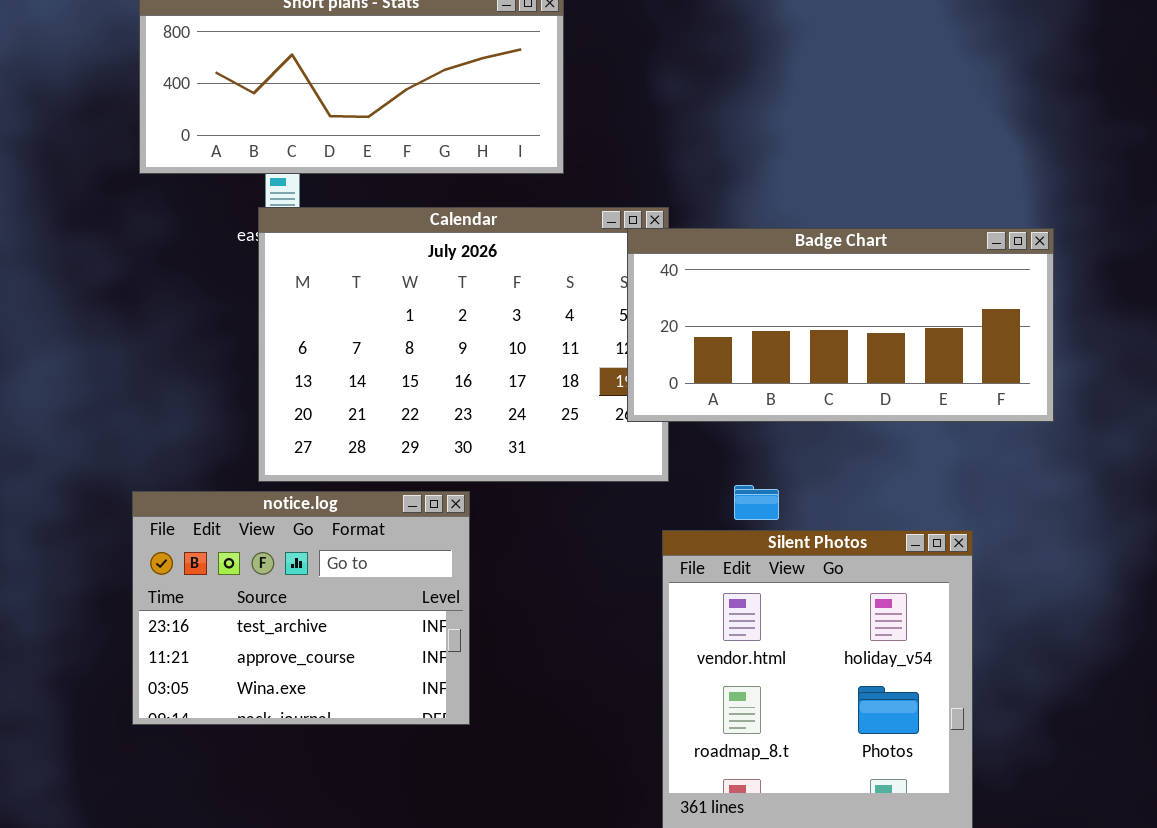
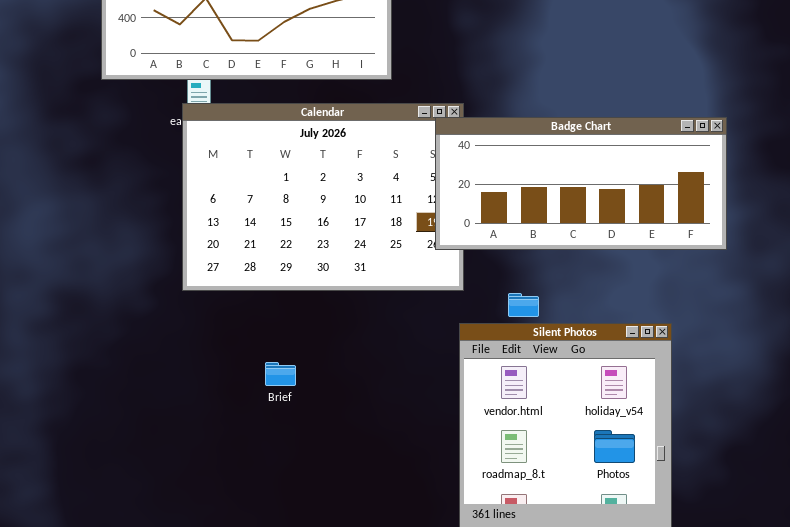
notice.log: [132,491,470,725] -> none, closed

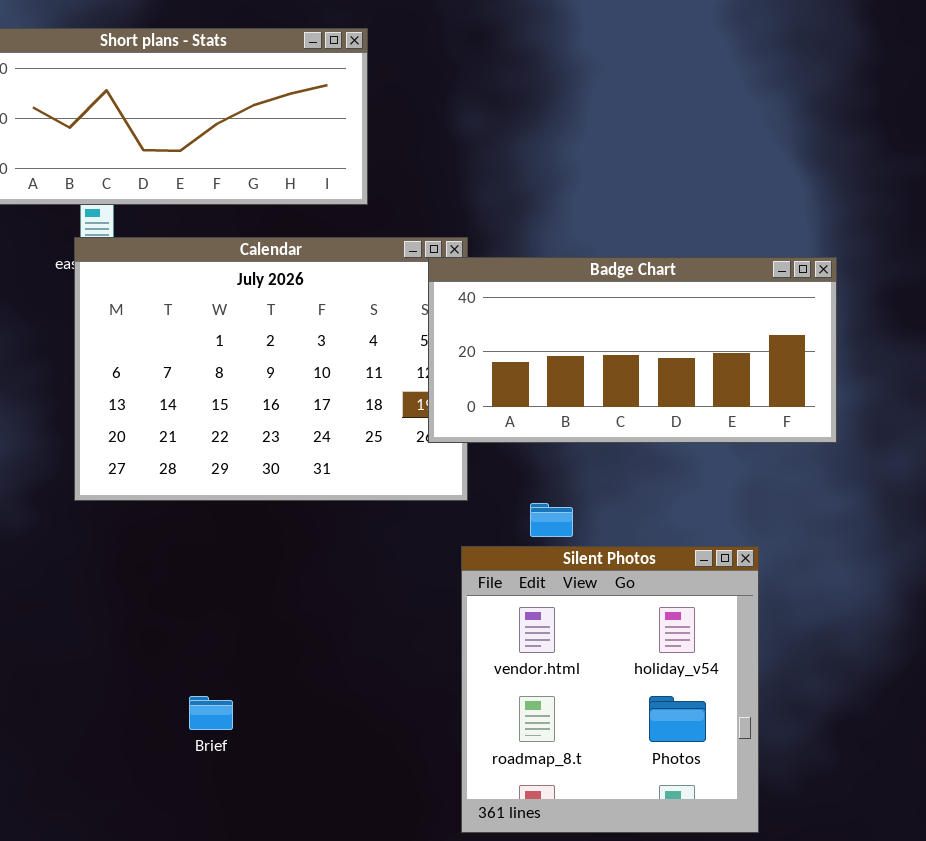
Brief: [265,362,296,386] -> [189,696,233,730], moved

